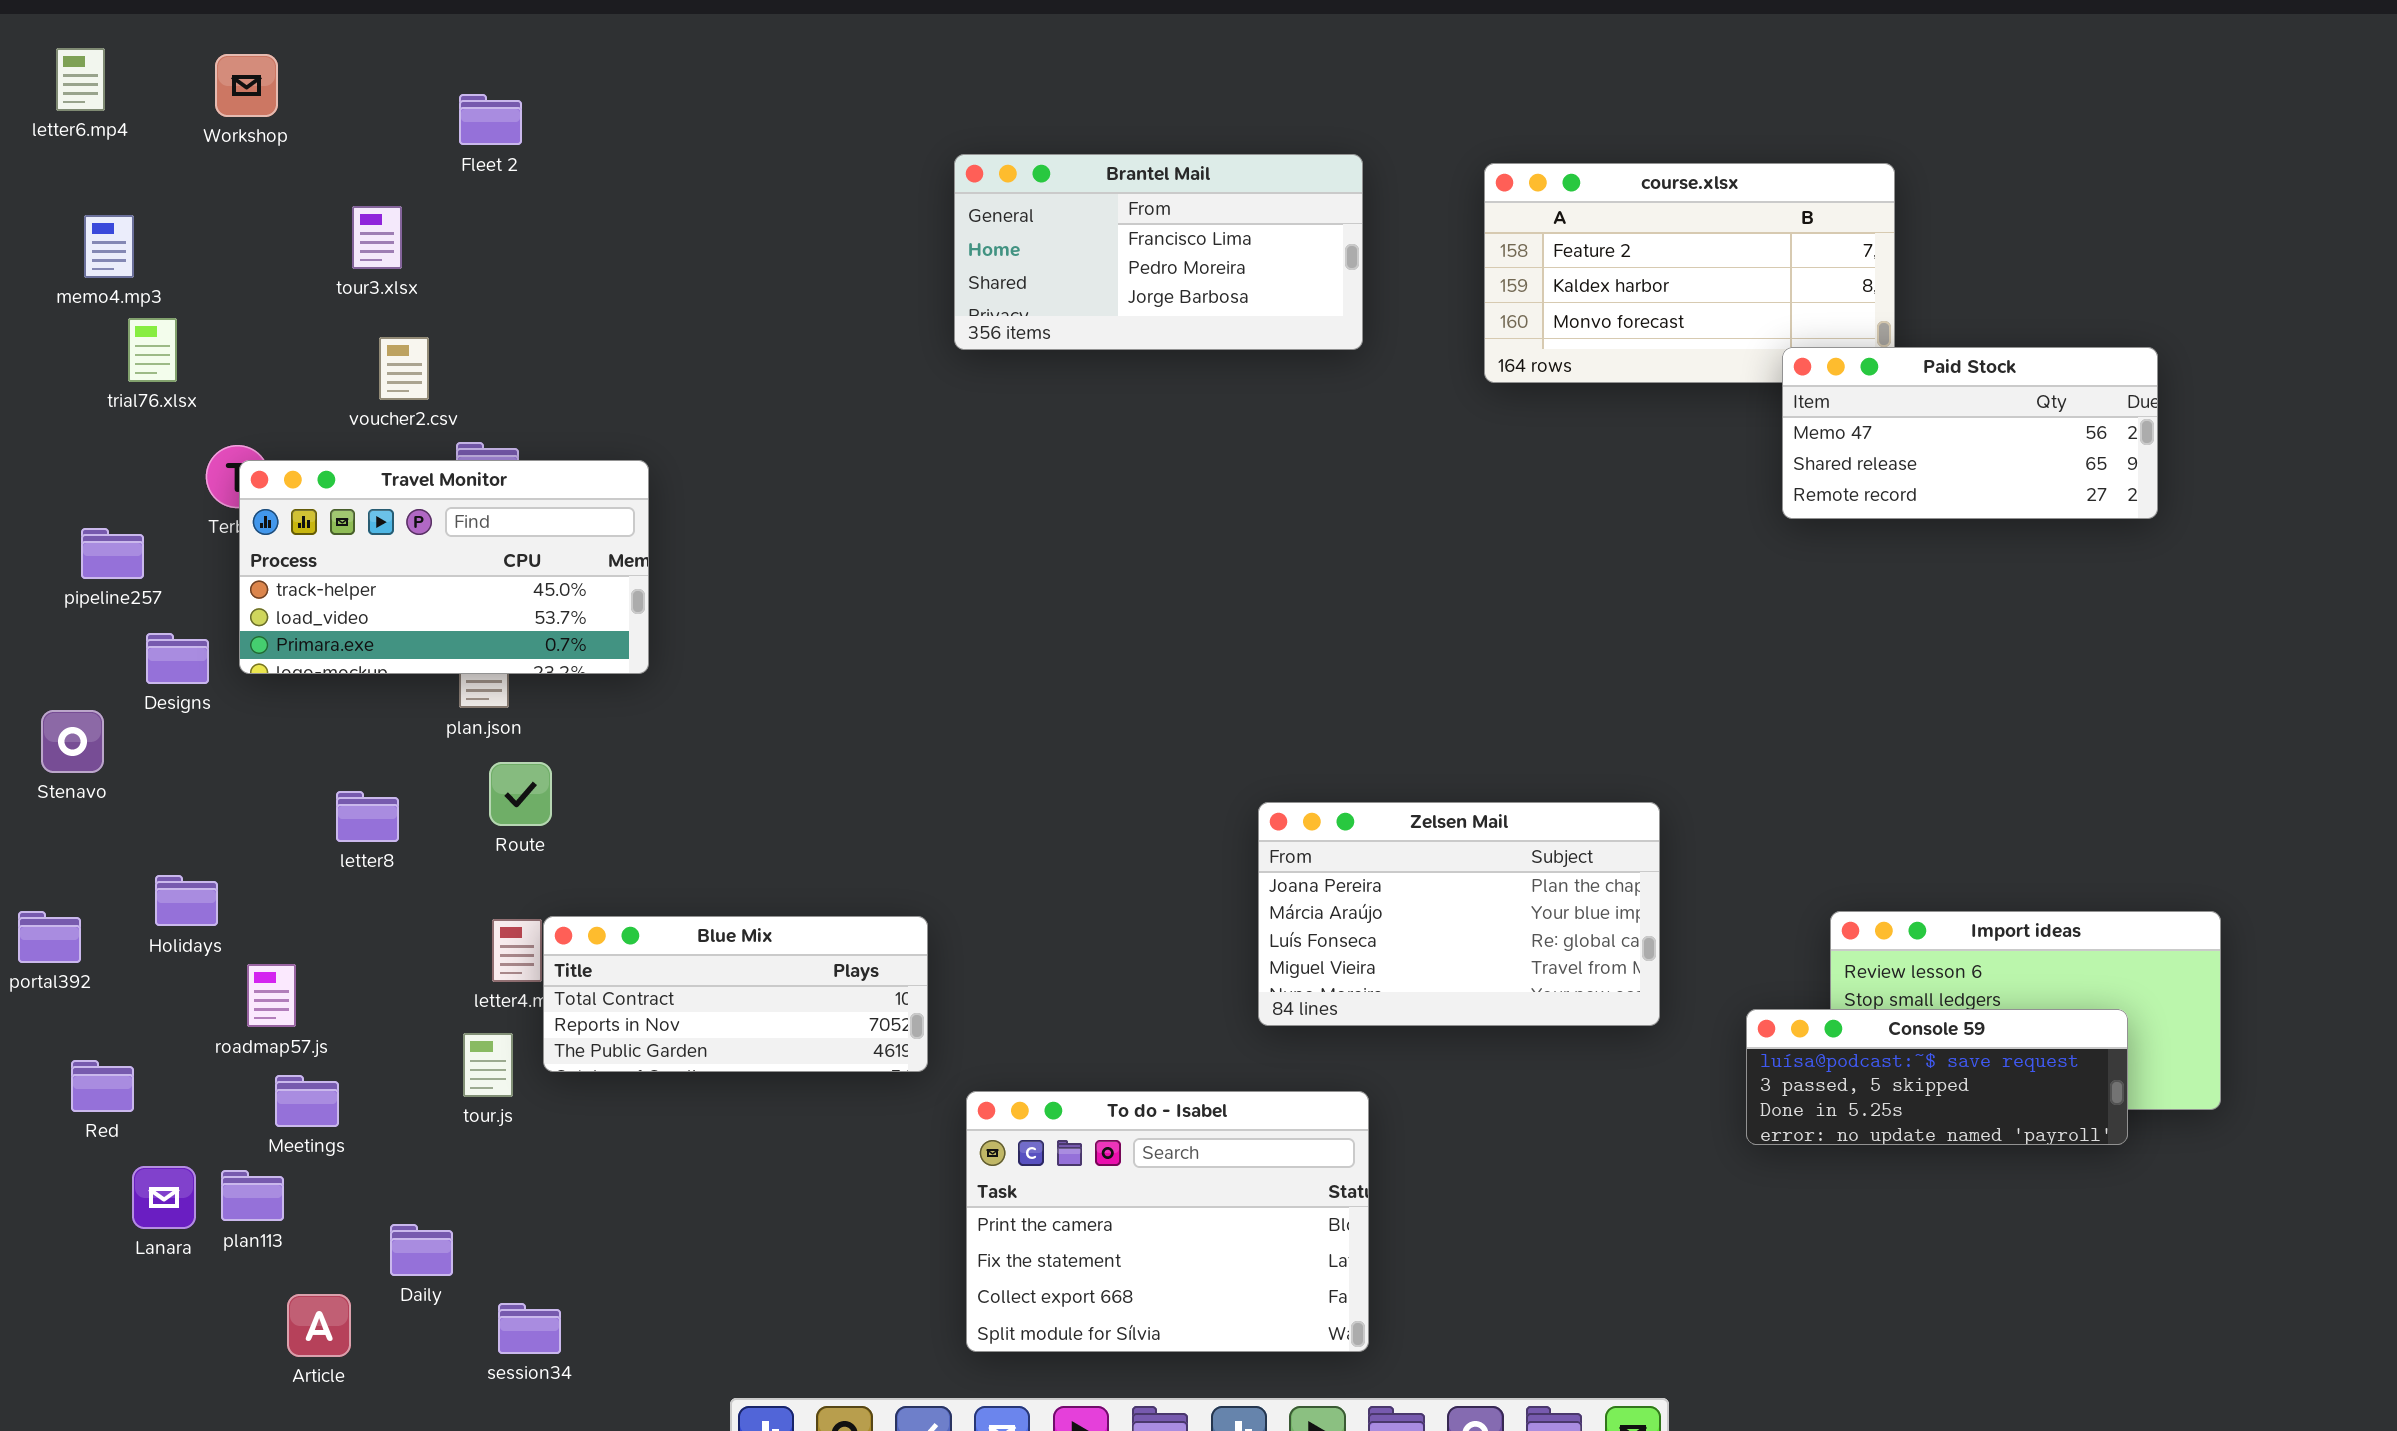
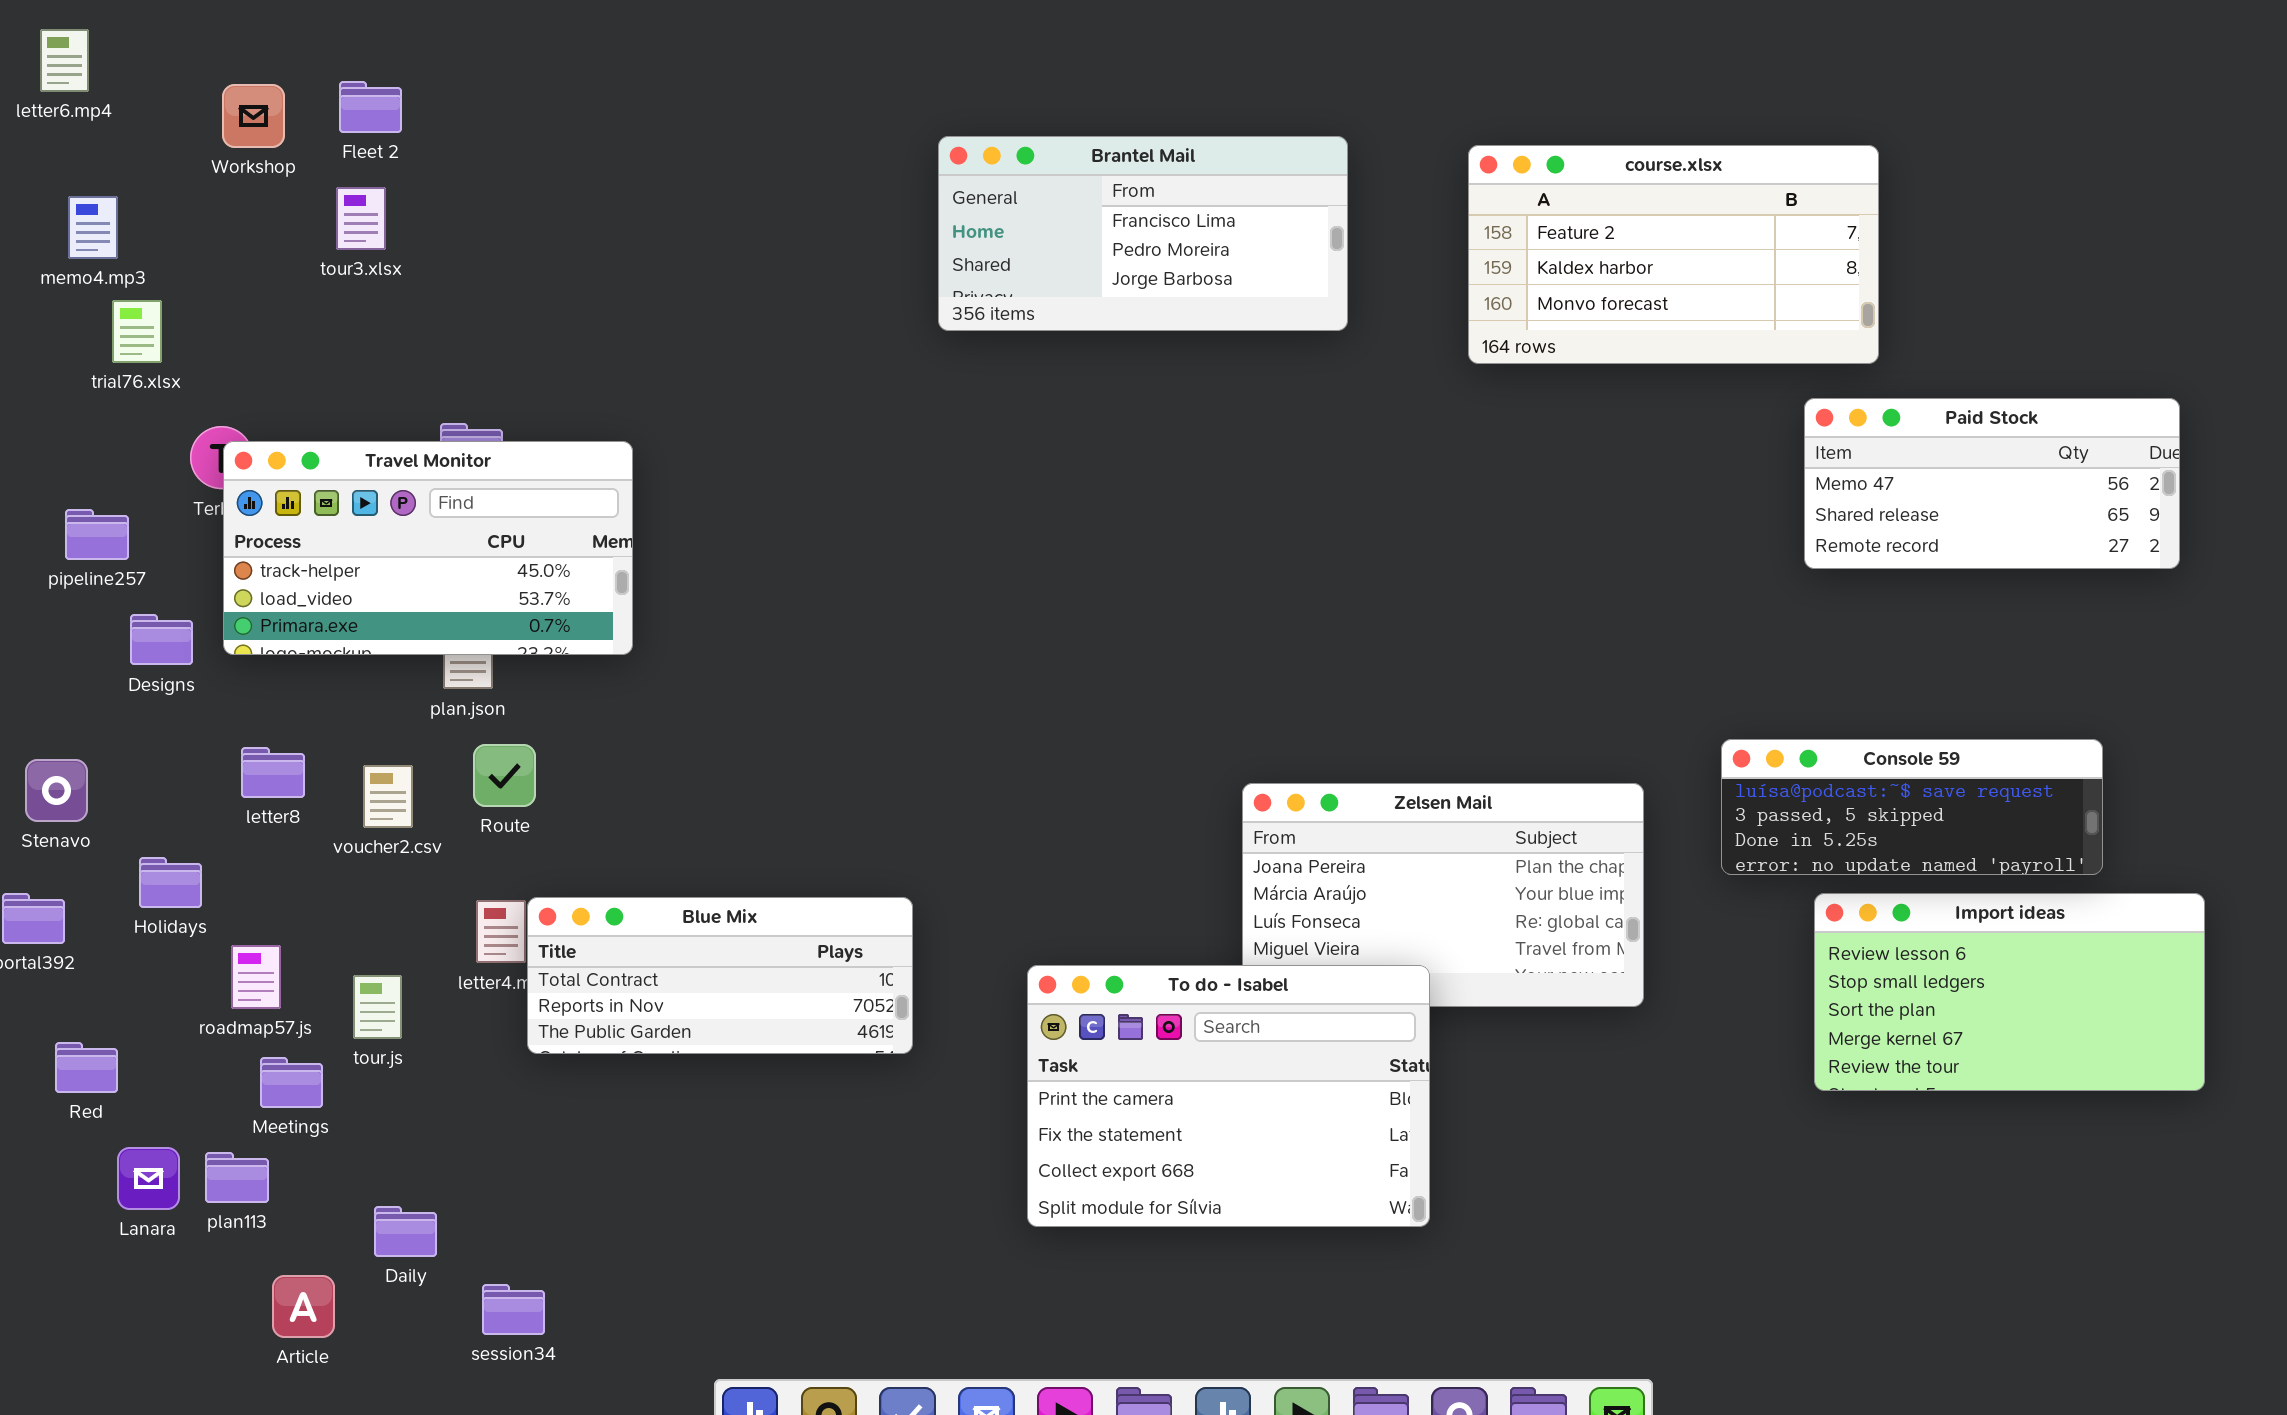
Workshop: [215,54,278,117] -> [222,84,285,148], moved
Fleet 2: [459,94,522,145] -> [339,81,402,133], moved
voucher2.csv: [379,337,429,400] -> [363,765,413,828], moved
Paid Stock: [1782,347,2158,519] -> [1804,398,2180,569], moved
Stenavo: [41,710,104,773] -> [25,759,88,822], moved
letter8: [336,791,399,842] -> [241,747,305,798], moved
Console 59: [1746,1009,2128,1145] -> [1721,739,2103,875], moved
tour.js: [463,1033,513,1097] -> [353,975,402,1039], moved
To do - Isabel: [966,1091,1369,1352] -> [1027,965,1430,1227], moved

